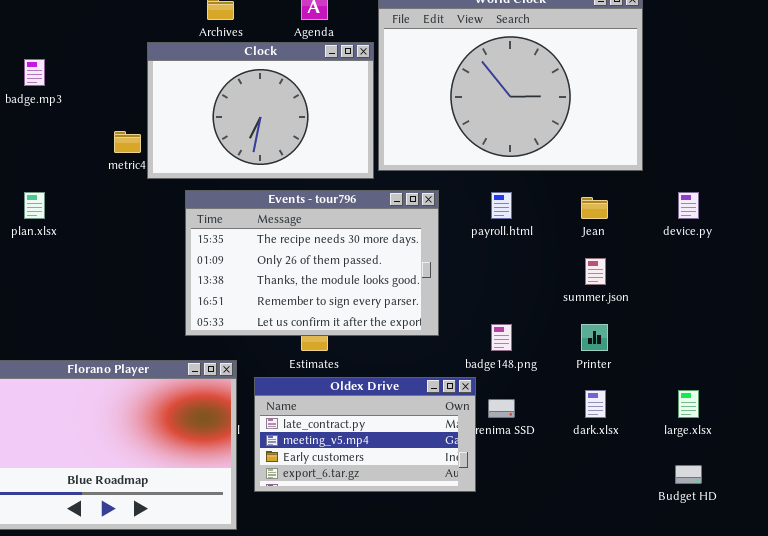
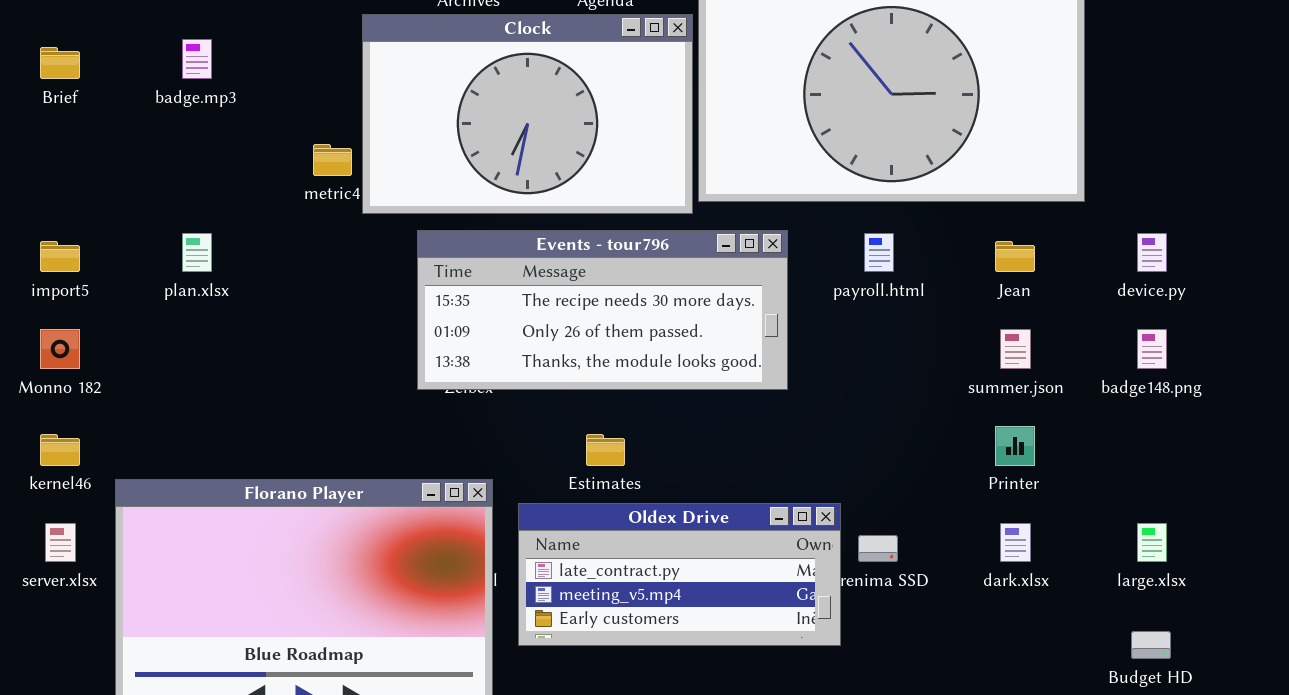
Events - tour796: [185,190,439,336] -> [417,230,788,390], resized
badge148.png: [491,324,512,351] -> [1137,329,1167,369], moved
Oldex Drive: [254,377,476,492] -> [518,503,841,646], resized

